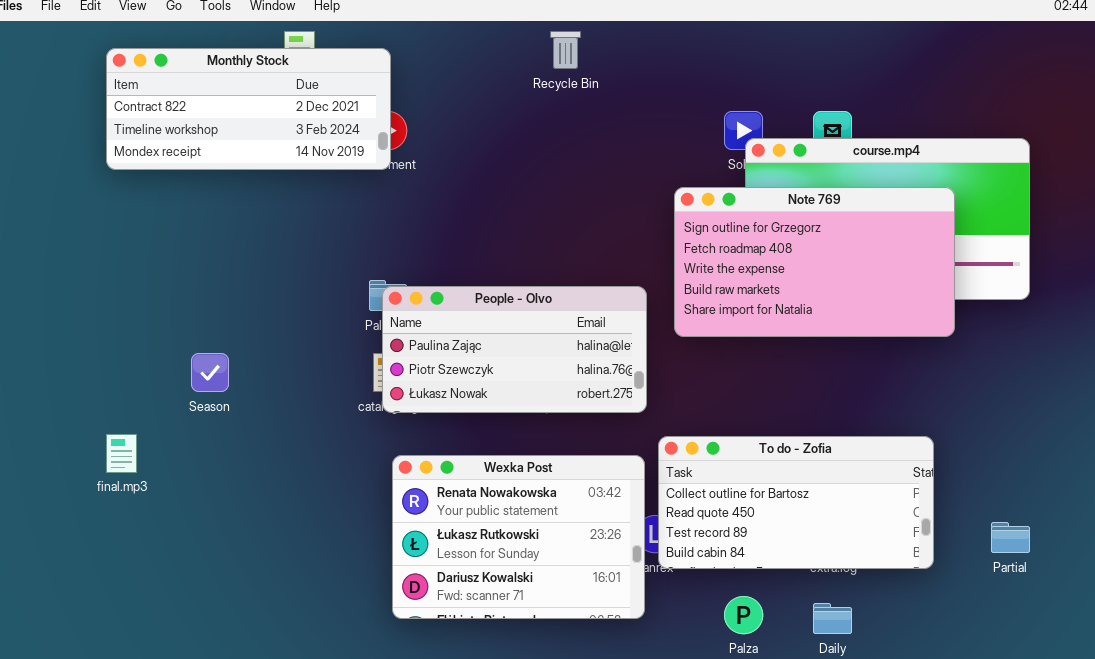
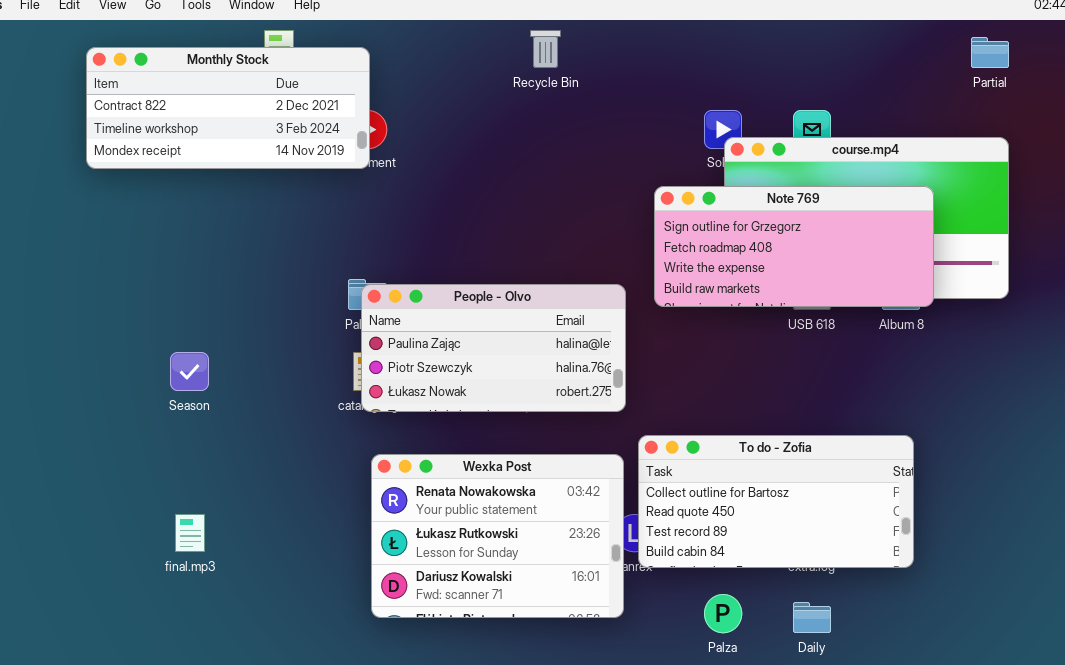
Note 769: [674,187,955,337] -> [654,186,934,307], resized
final.mp3: [106,434,137,473] -> [175,514,205,552], moved
Partial: [991,522,1030,553] -> [971,37,1009,68], moved

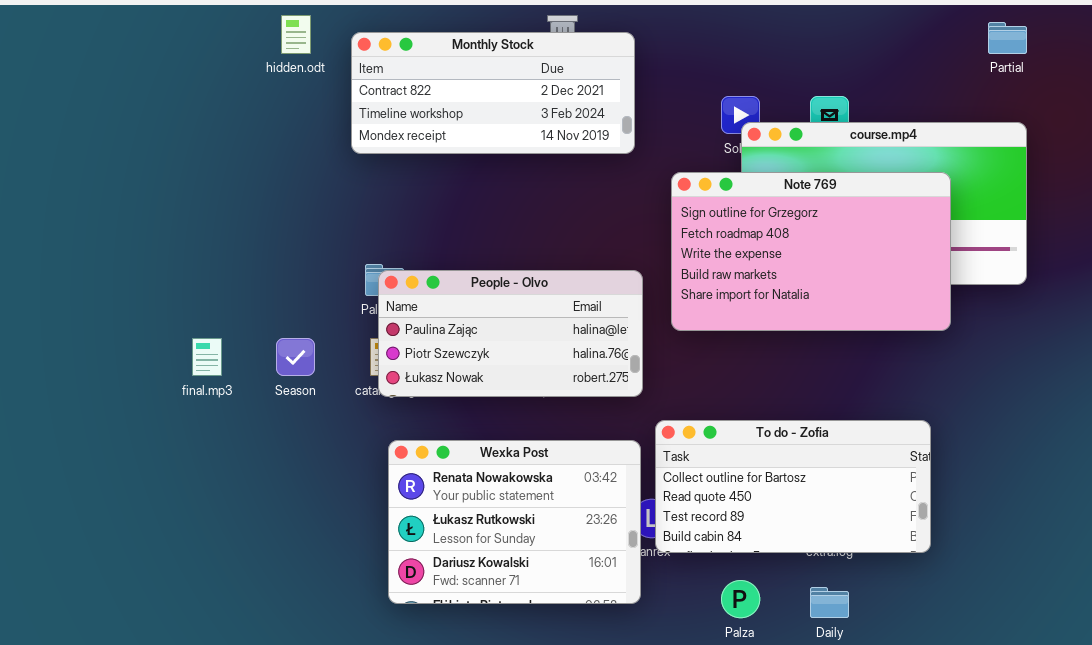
Monthly Stock: [86,47,370,169] -> [351,32,635,154], moved
Note 769: [654,186,934,307] -> [671,172,951,331], resized
Season: [170,352,209,391] -> [276,338,315,376], moved
final.mp3: [175,514,205,552] -> [192,338,222,376], moved

